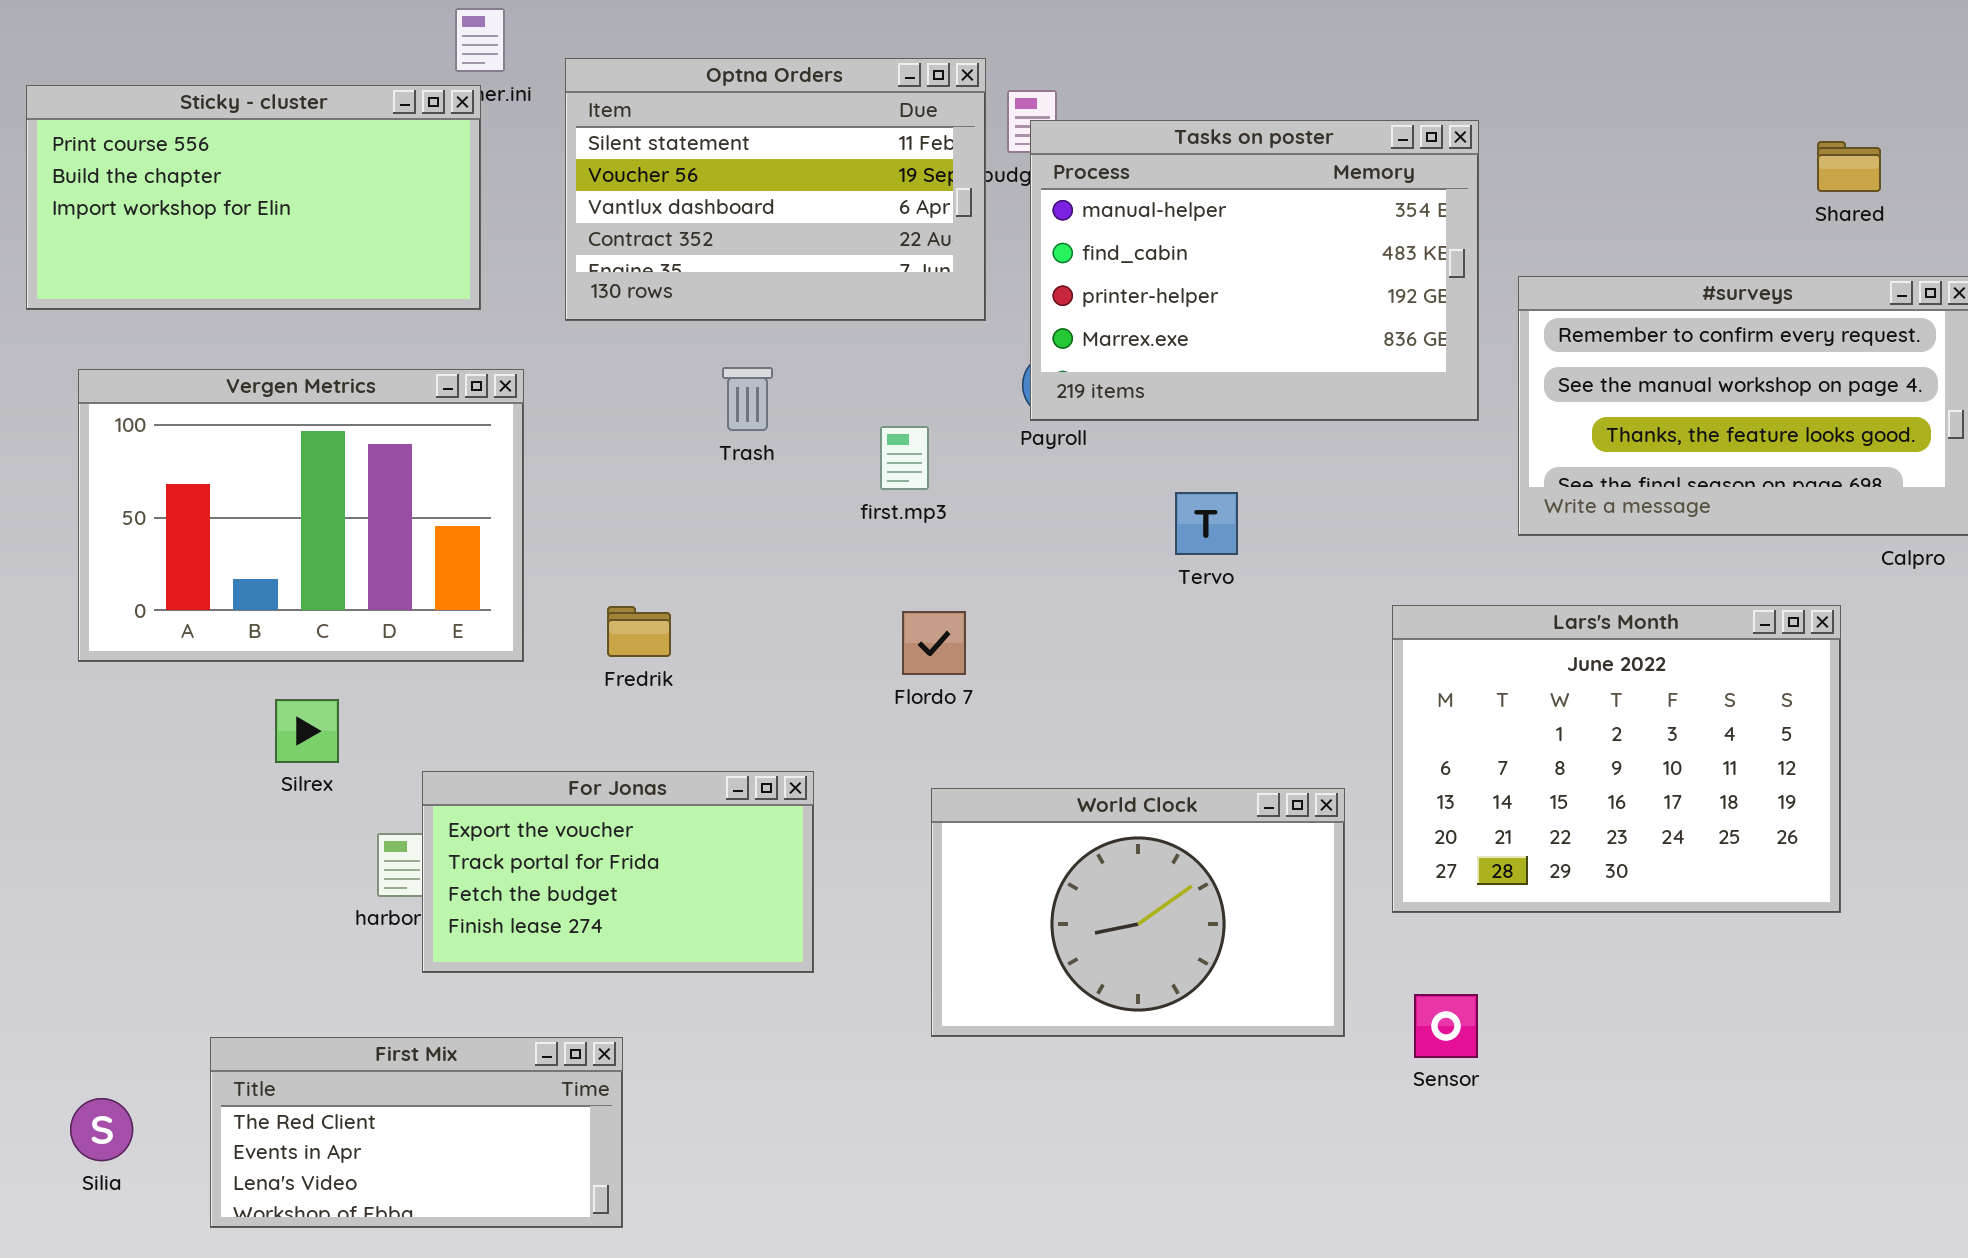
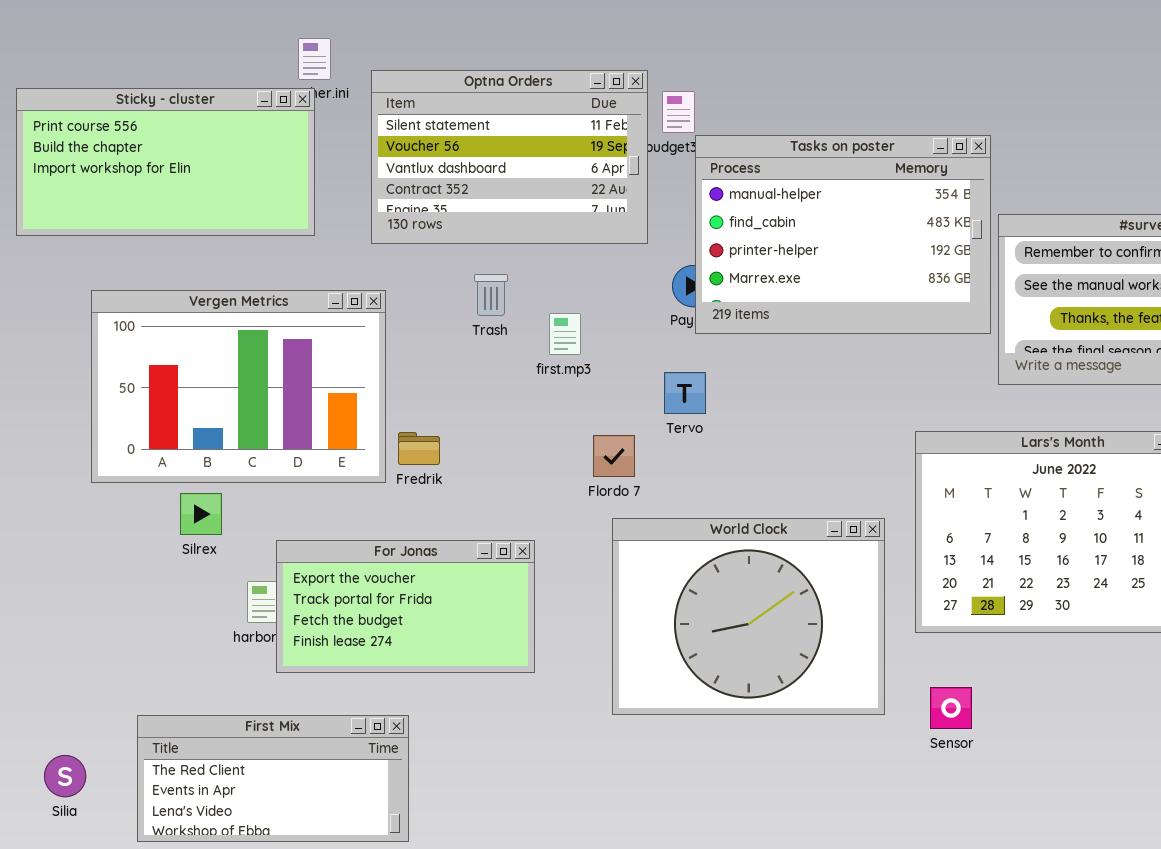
Tasks on poster: [1030,120,1479,421] -> [695,135,991,334], moved
Vergen Metrics: [78,369,524,662] -> [91,290,386,483], moved
first.mp3: [880,426,929,490] -> [549,313,581,355], moved
Tervo: [1175,492,1238,555] -> [664,372,706,414], moved
World Clock: [931,788,1345,1037] -> [612,518,885,715], resized

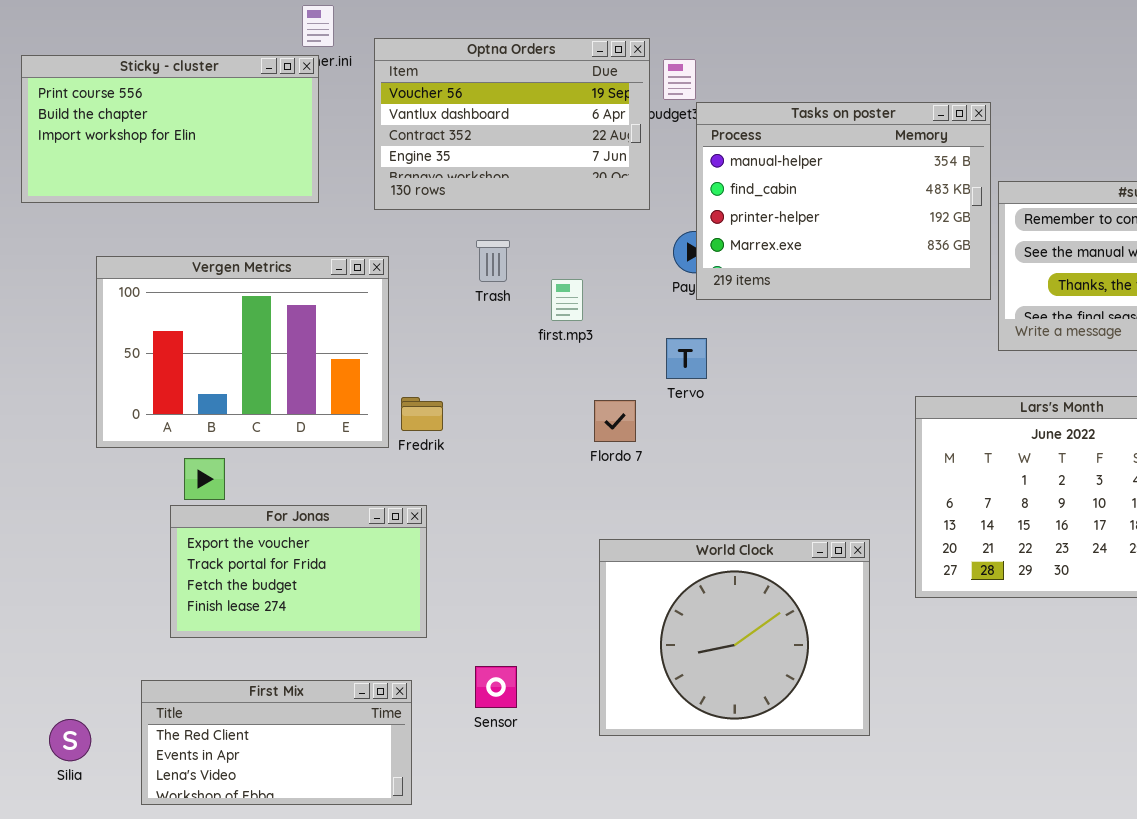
Optna Orders: [371,70,648,244] -> [374,38,650,210], scrolled down 1 row
World Clock: [612,518,885,715] -> [599,539,870,736], moved
For Jonas: [276,540,535,673] -> [170,505,427,638], moved
Sensor: [930,687,972,729] -> [475,666,517,708], moved

